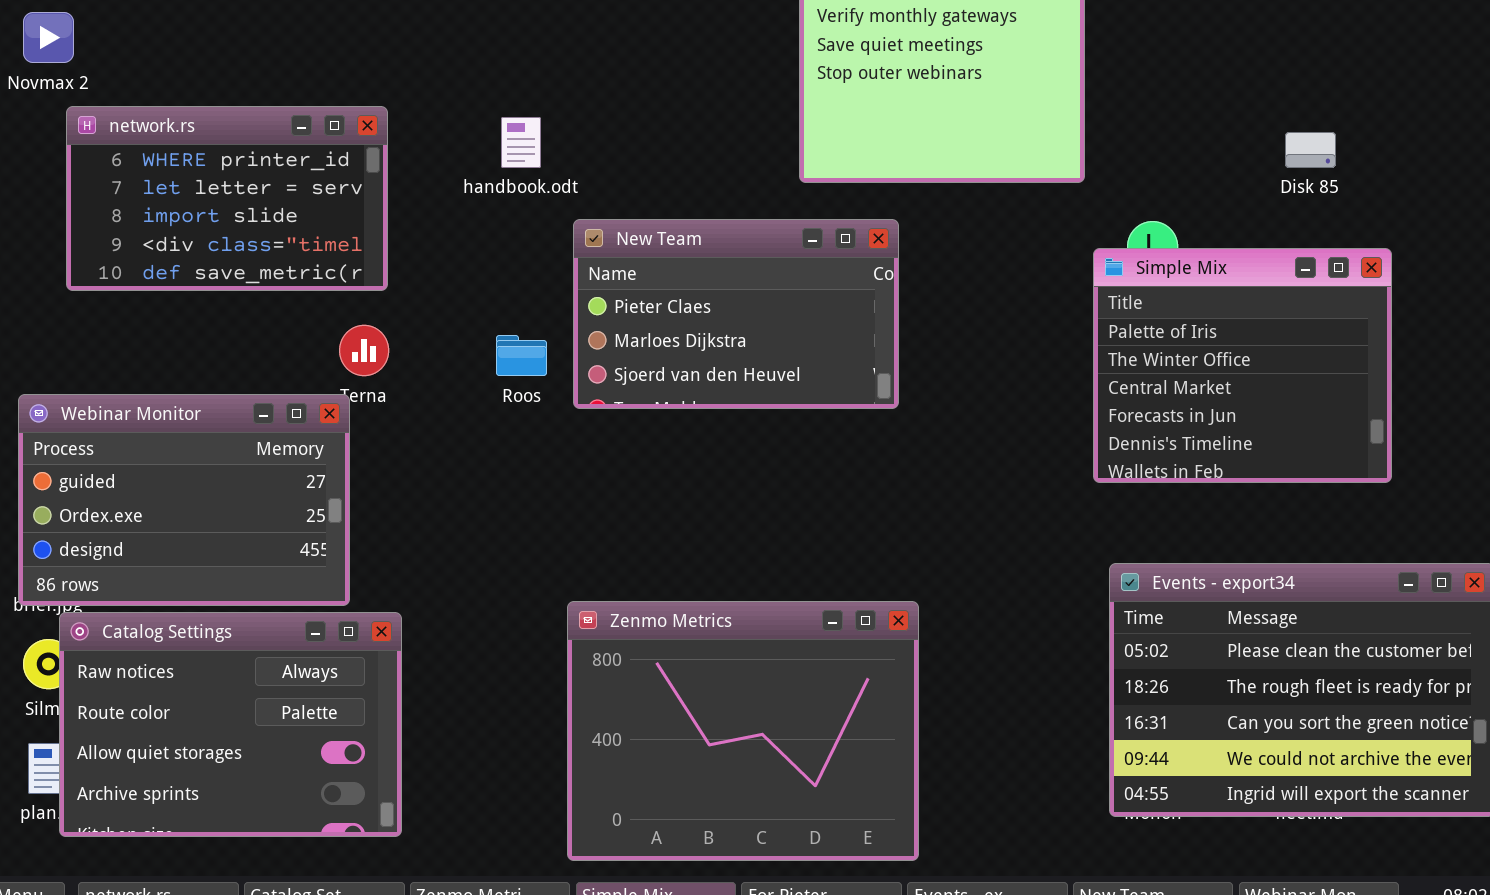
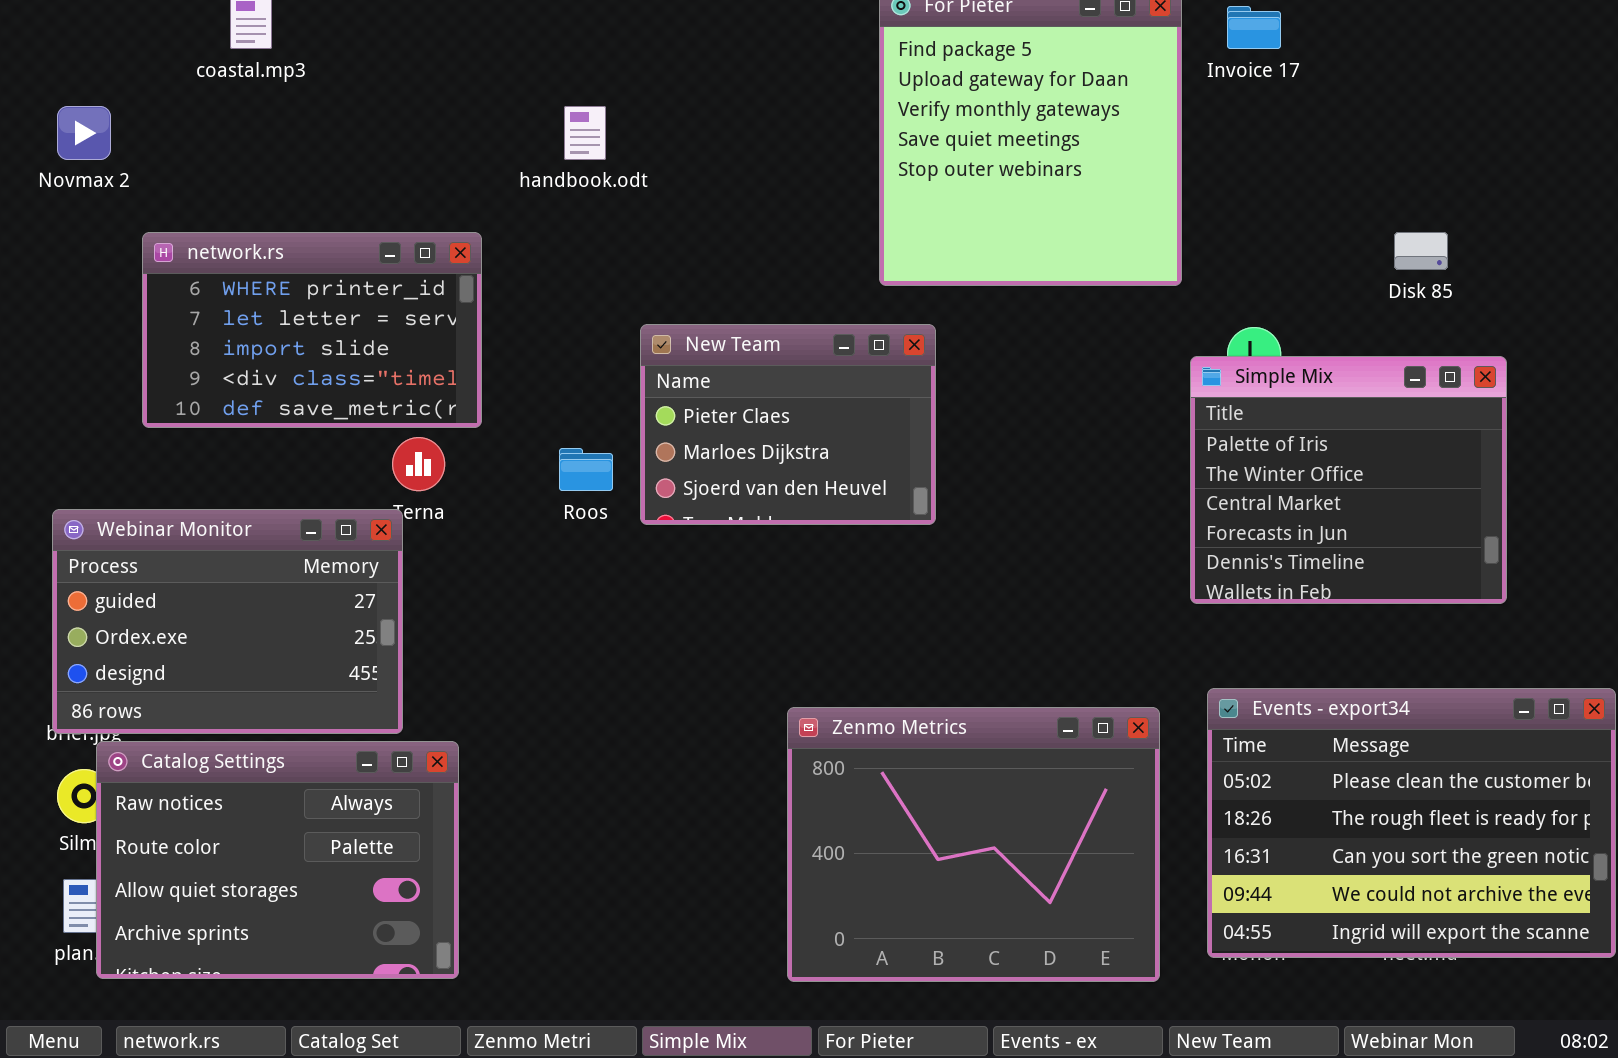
network.rs: [66,106,388,291] -> [142,232,482,428], moved
handbook.odt: [501,117,541,168] -> [564,106,606,160], moved
New Team: [573,219,899,409] -> [640,324,936,525], resized
Zenmo Metrics: [567,601,919,861] -> [787,707,1160,982], moved

